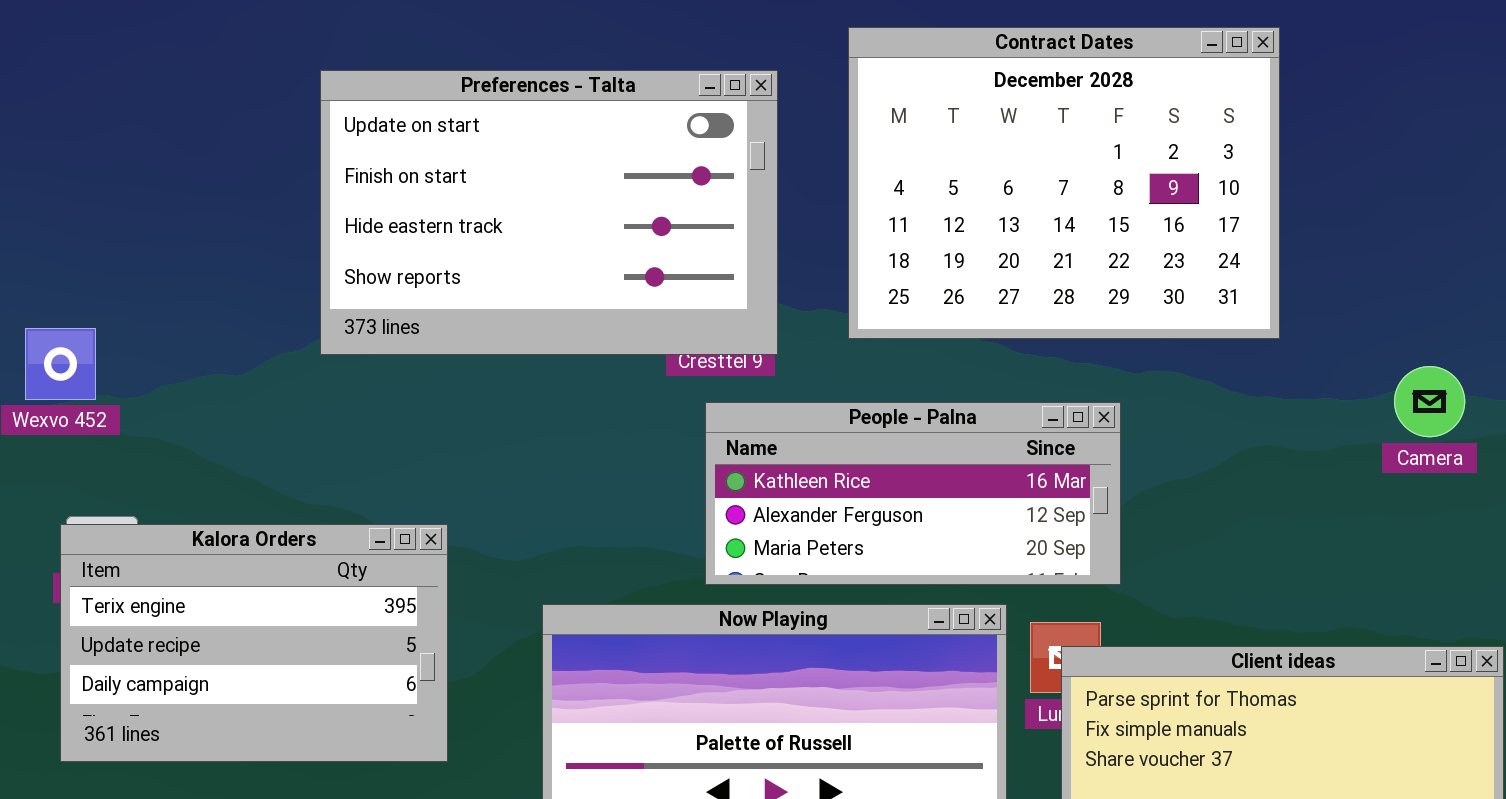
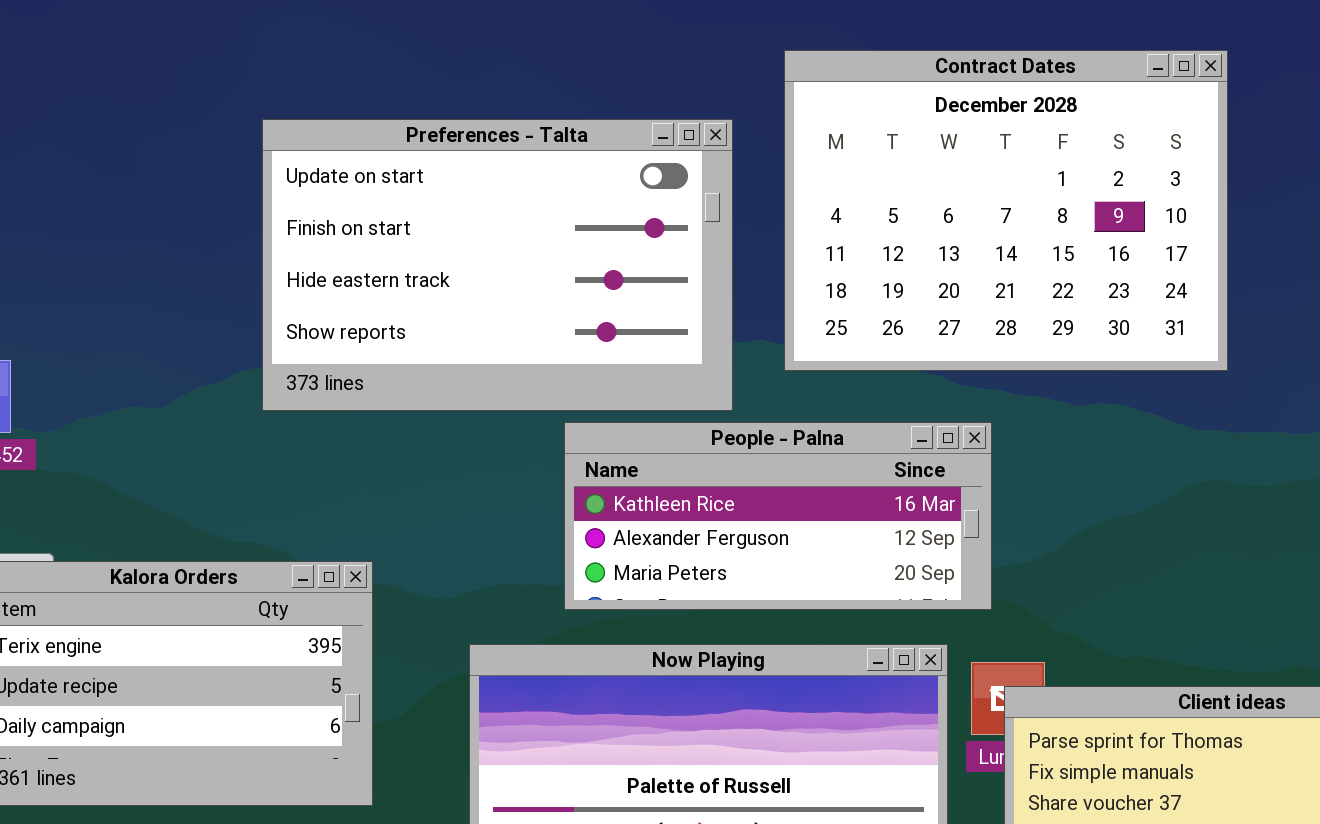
Preferences - Talta: [320,70,778,355] -> [262,119,733,411], moved
People - Palna: [705,402,1121,585] -> [564,422,992,610], moved

